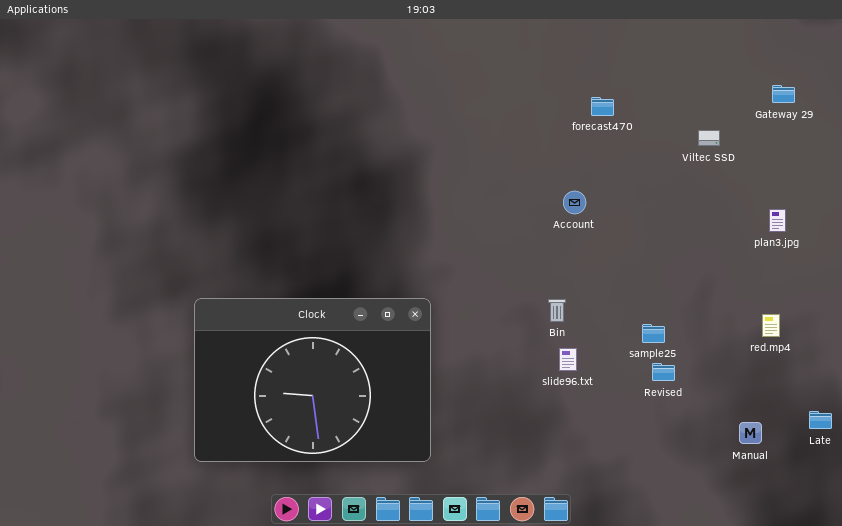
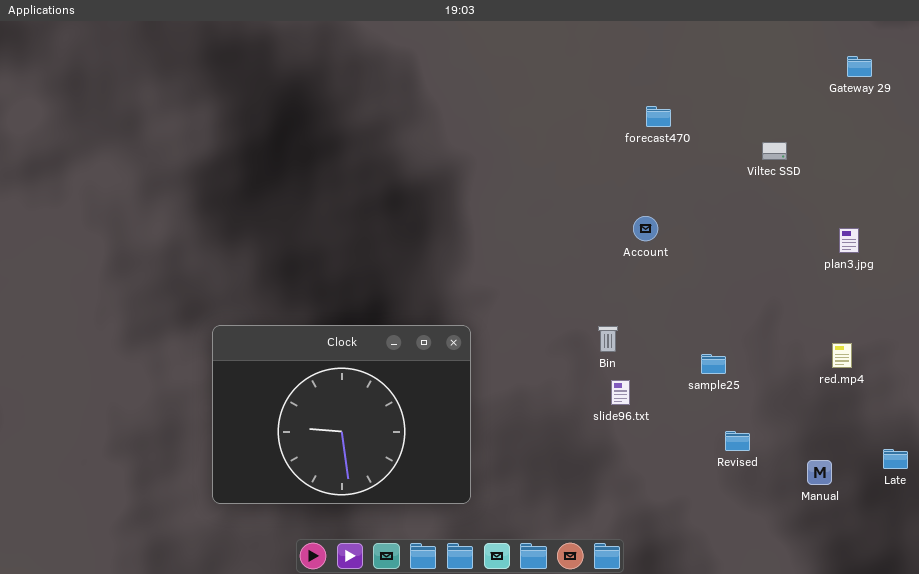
Gateway 29: [772,85,795,103] -> [847,56,872,77], moved
Account: [563,191,586,214] -> [633,216,658,241], moved
Revised: [652,363,675,381] -> [725,431,750,451], moved

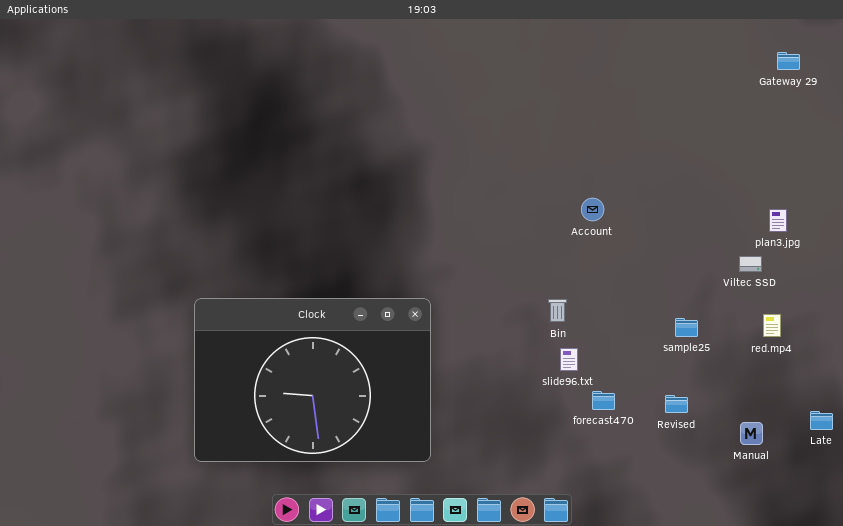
forecast470: [646,106,671,127] -> [592,391,615,410], moved
Viltec SSD: [762,142,787,160] -> [739,256,762,272], moved
sample25: [701,354,726,374] -> [675,318,698,337], moved

